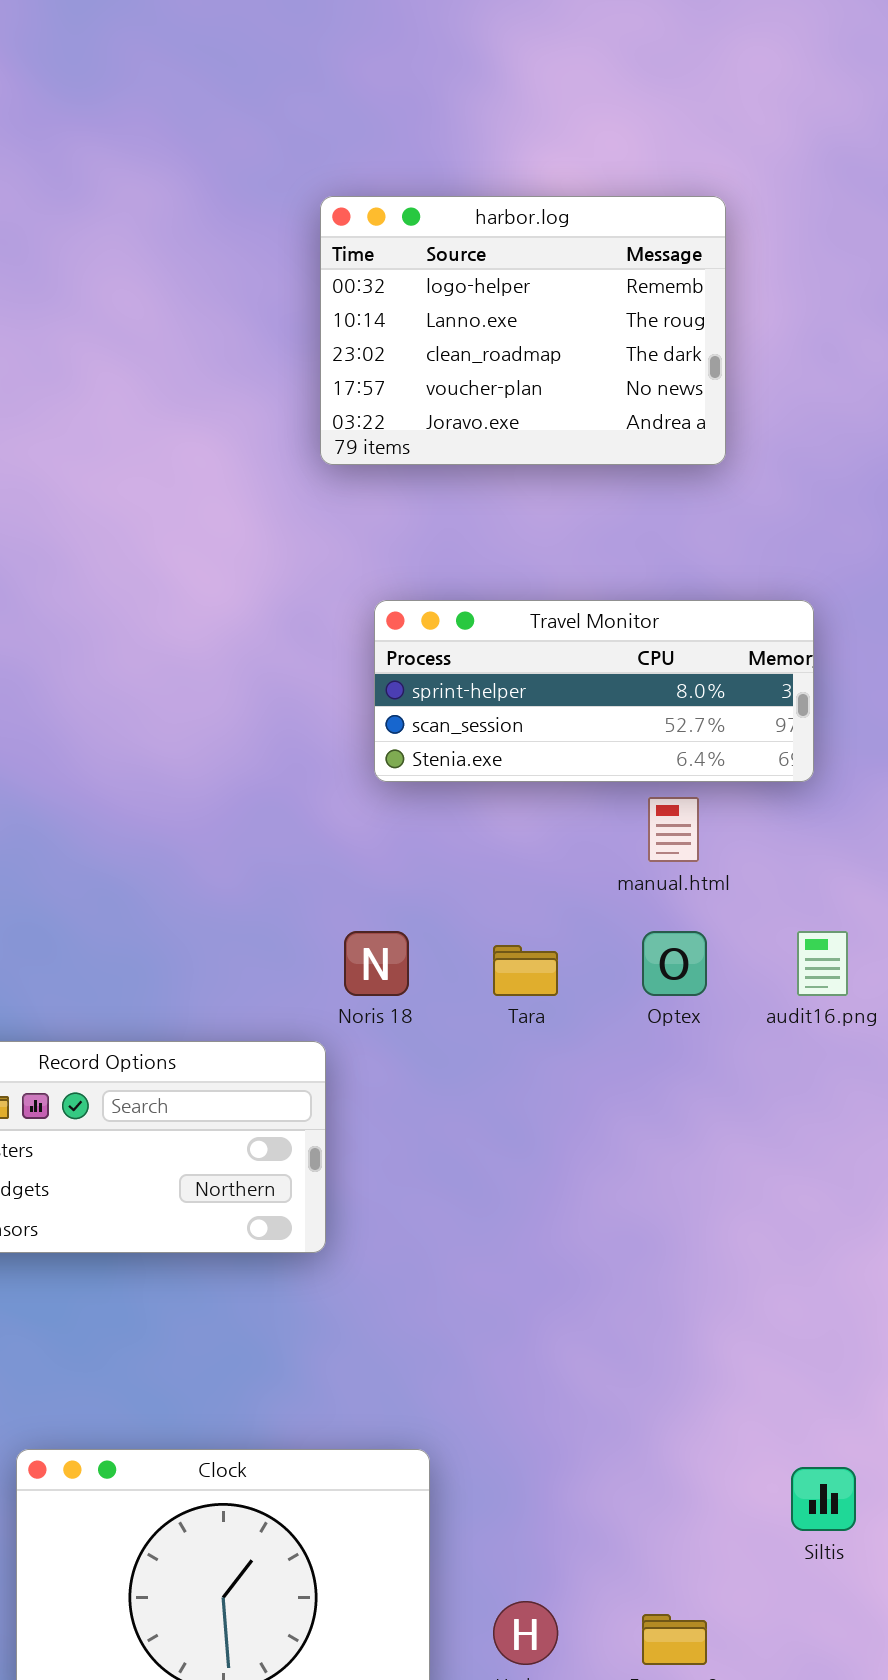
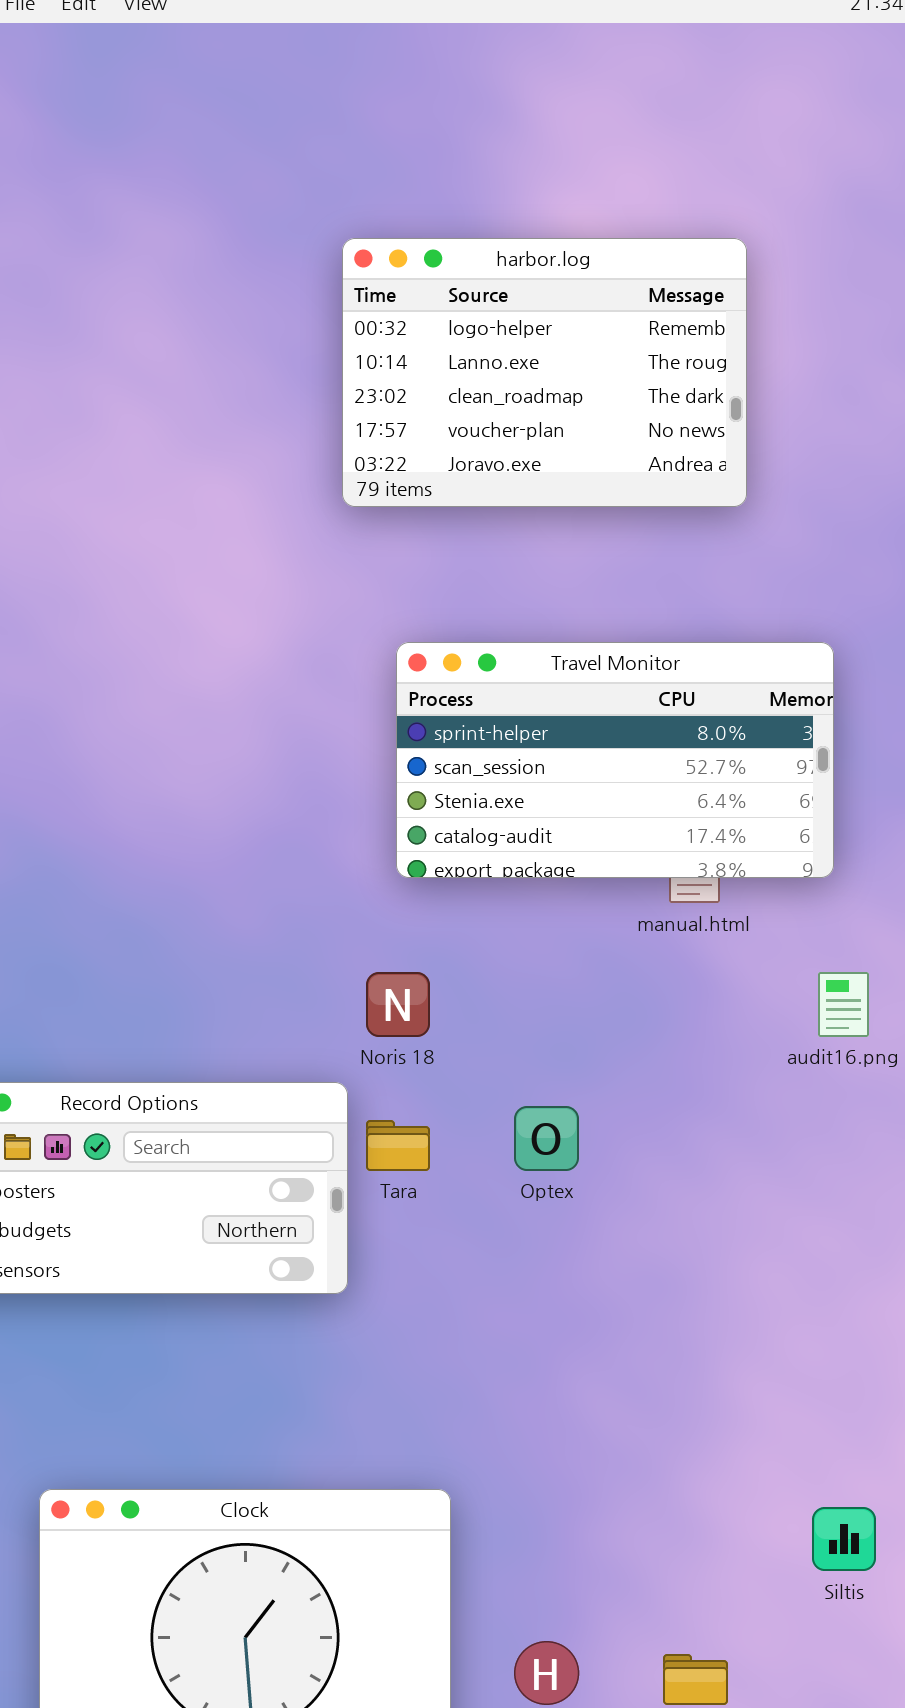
Travel Monitor: [374,600,814,782] -> [396,642,834,878], resized
Optex: [642,931,707,996] -> [514,1106,579,1171], moved
Tara: [493,945,558,996] -> [366,1120,430,1171], moved

